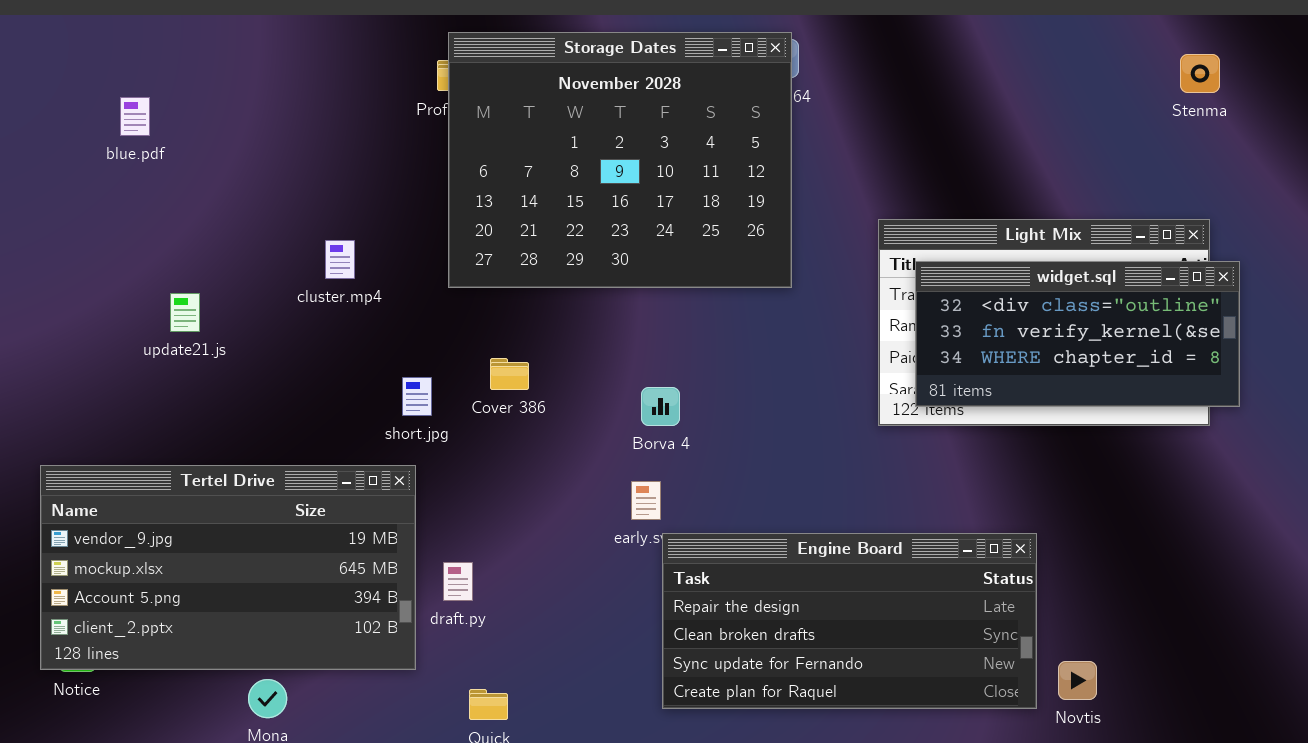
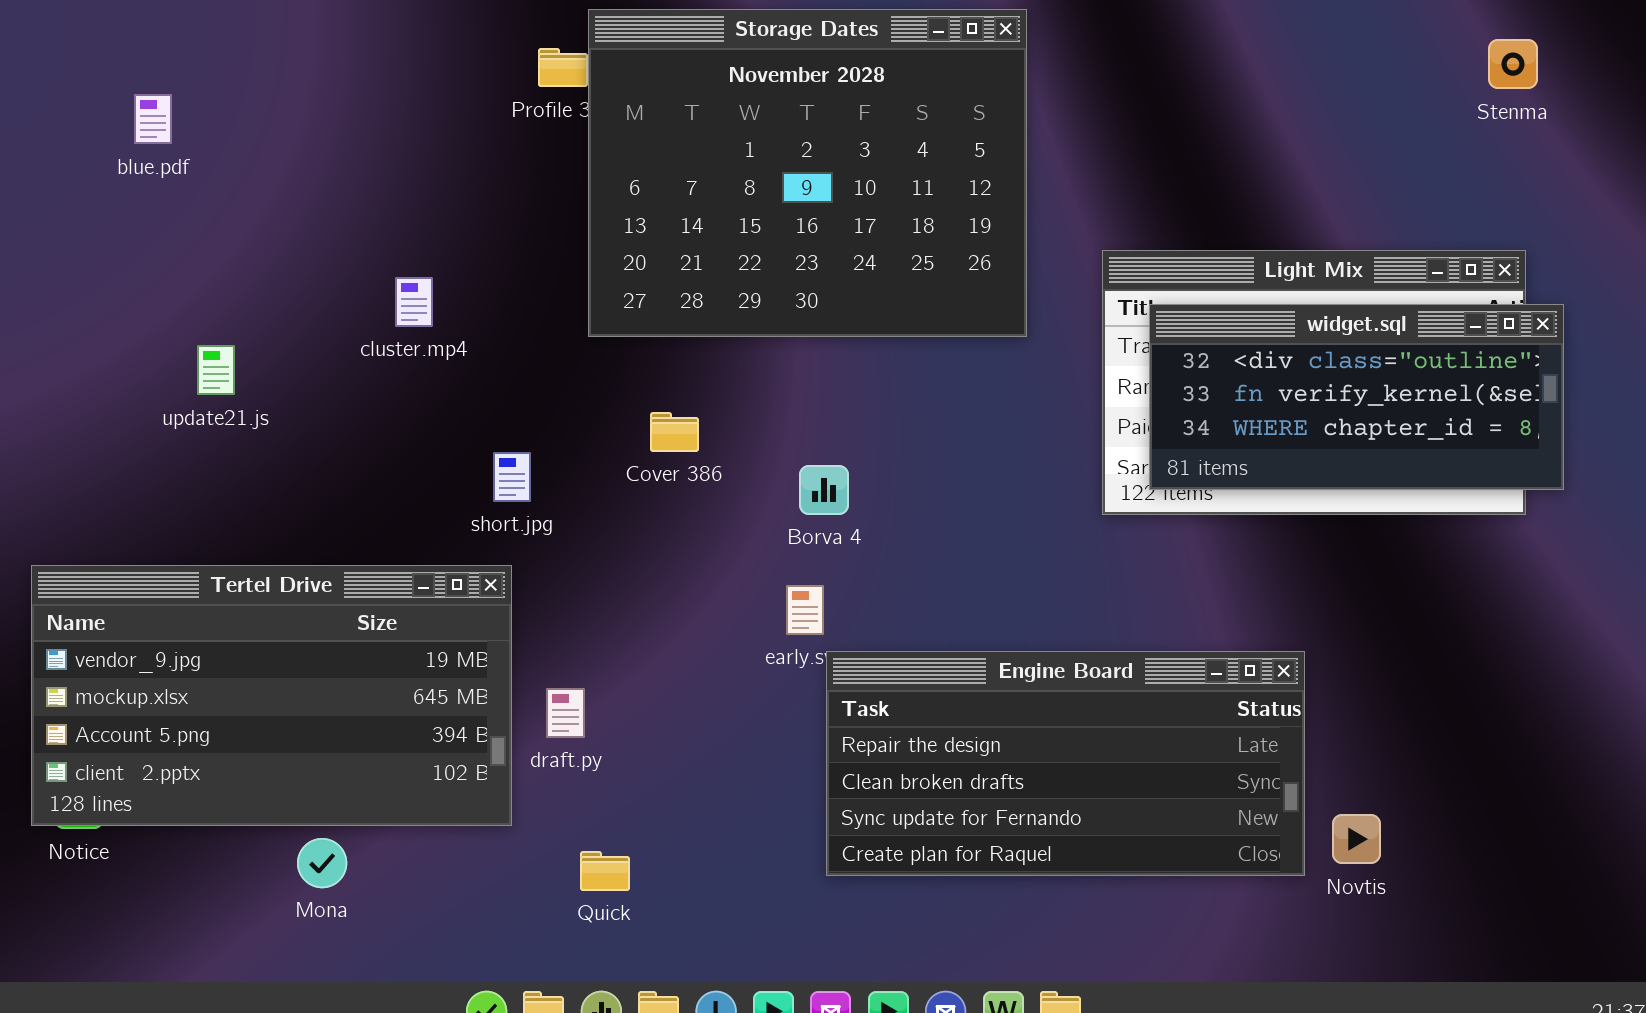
Storage Dates: [448,32,792,288] -> [588,9,1027,337], moved
Cover 386: [490,358,529,390] -> [650,412,699,452], moved

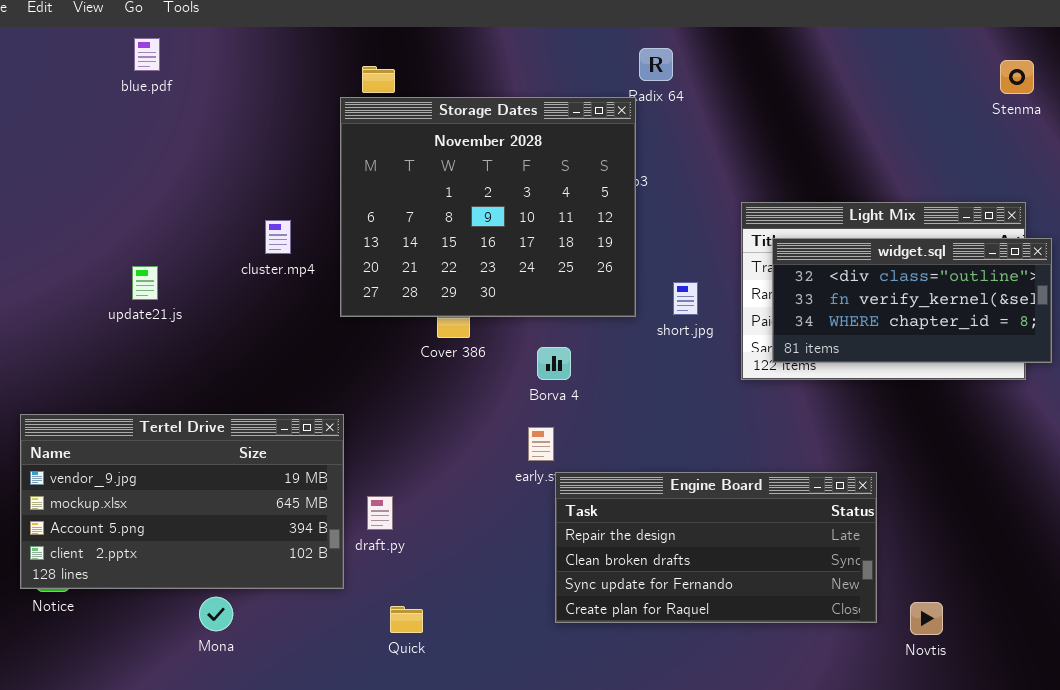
Storage Dates: [588,9,1027,337] -> [340,97,636,317], moved
blue.pdf: [134,94,172,144] -> [134,38,160,71], moved
short.jpg: [493,452,531,502] -> [673,282,698,315], moved
Novtis: [1332,814,1381,864] -> [910,602,943,635], moved

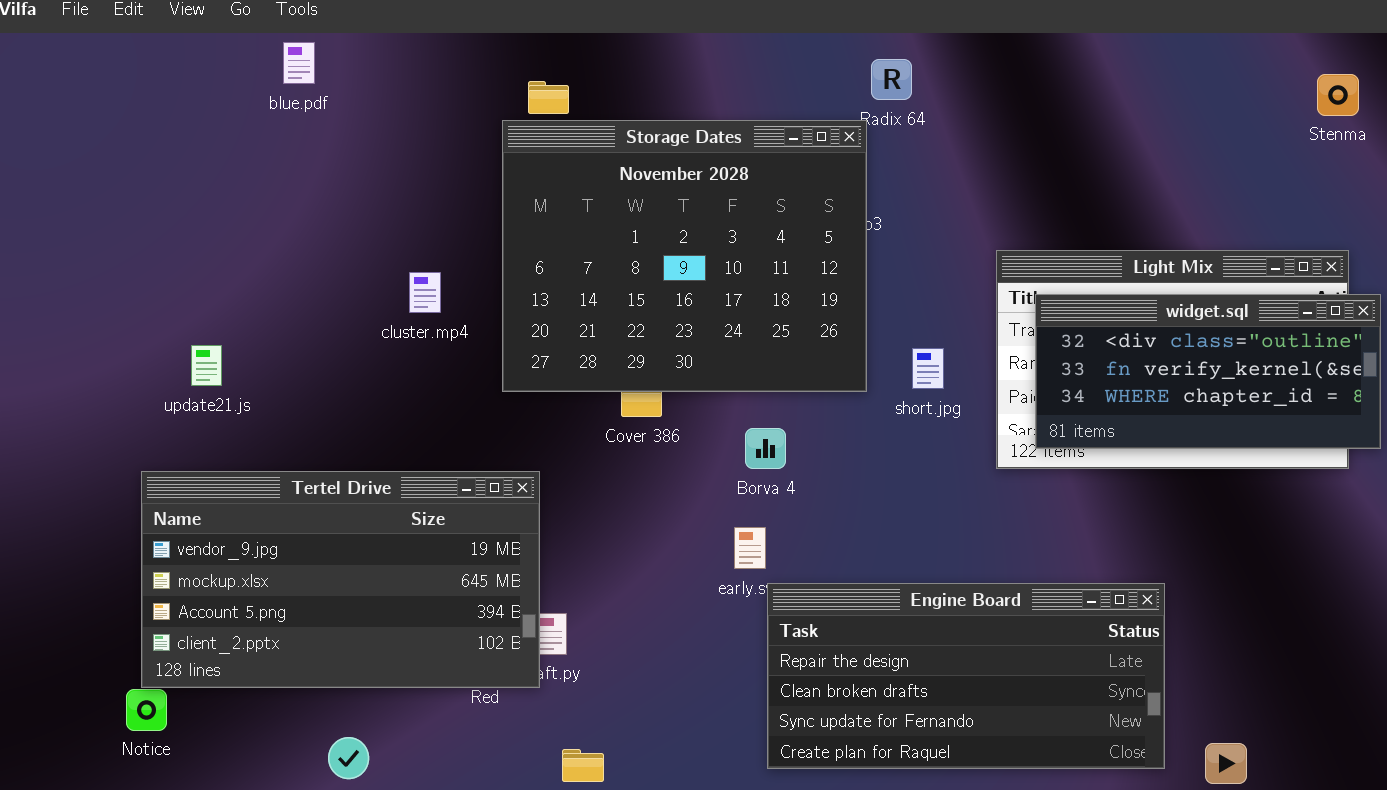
blue.pdf: [134,38,160,71] -> [283,42,315,84], moved
update21.js: [132,266,158,300] -> [191,345,222,386], moved
Tertel Drive: [20,414,344,589] -> [141,471,540,688], moved

